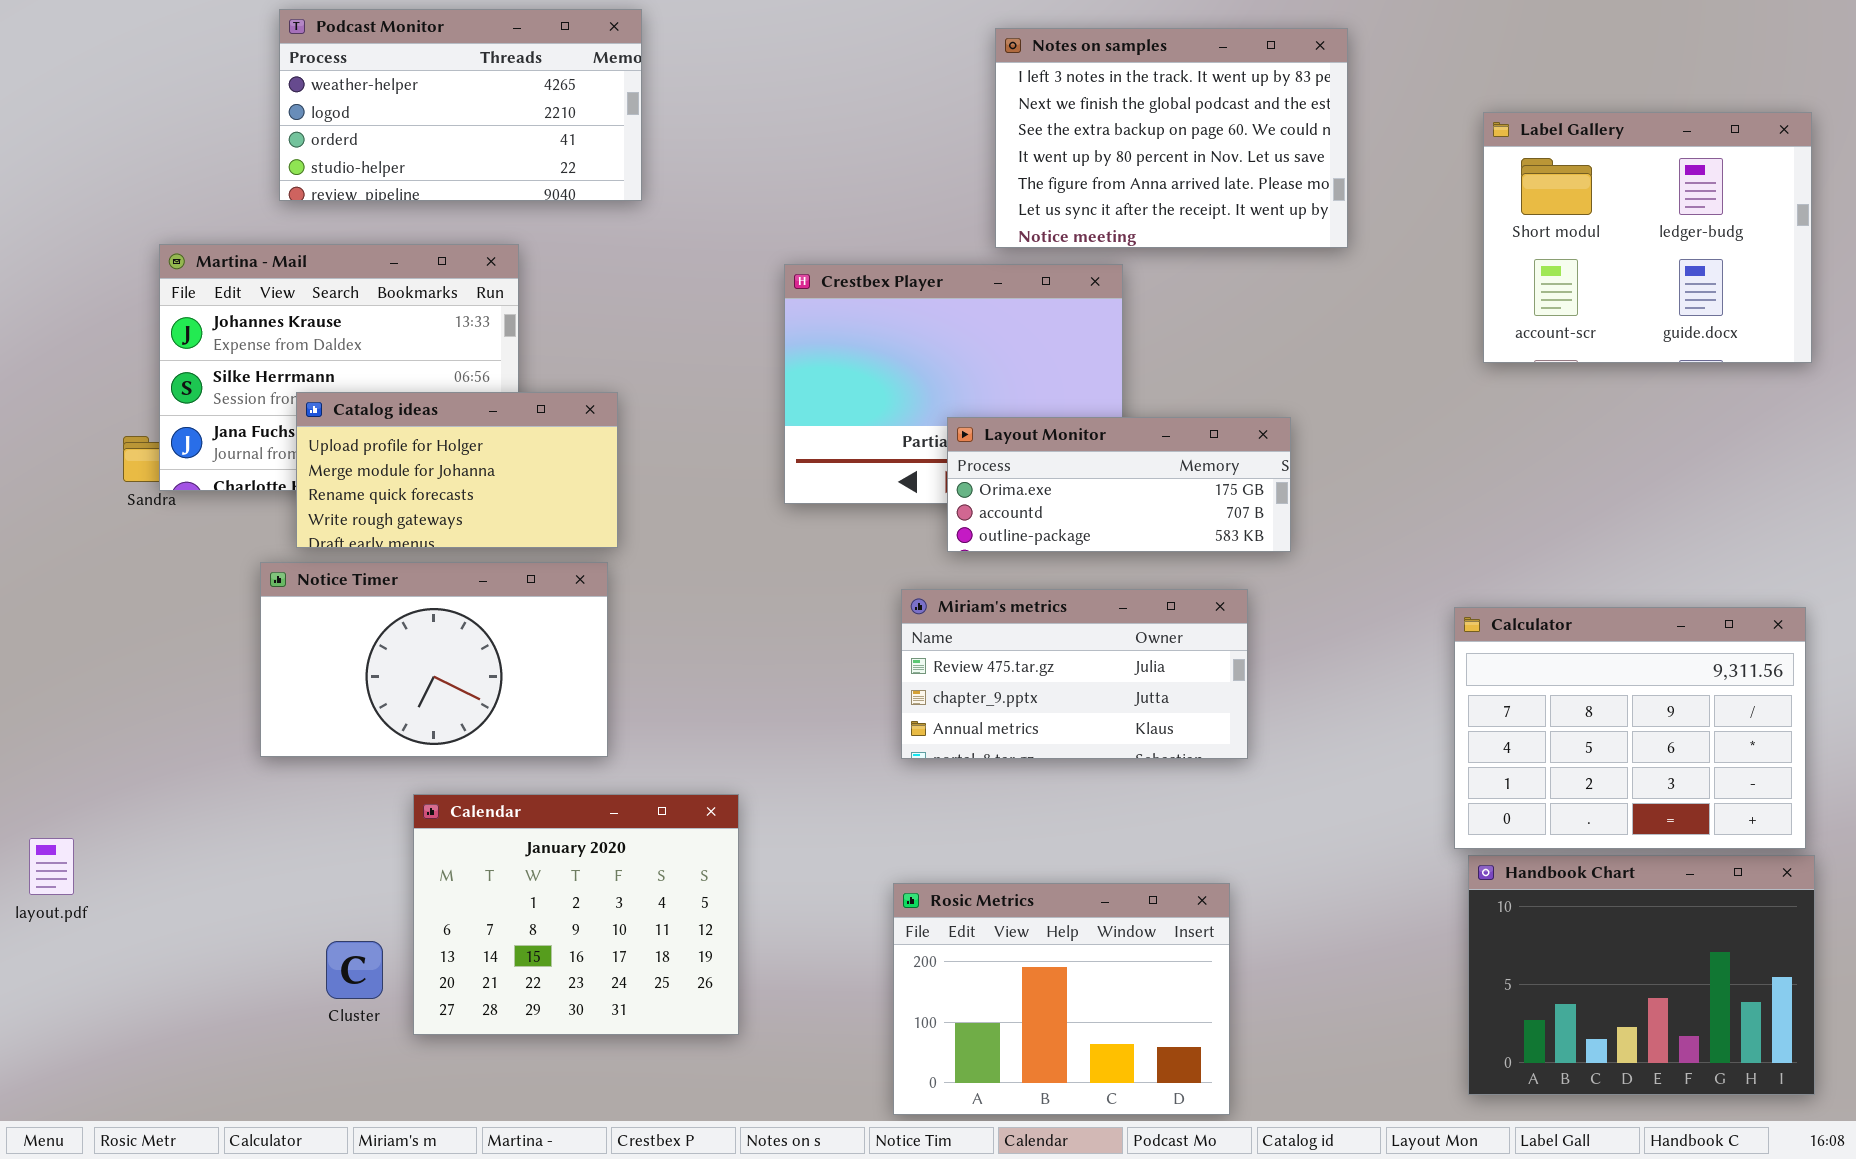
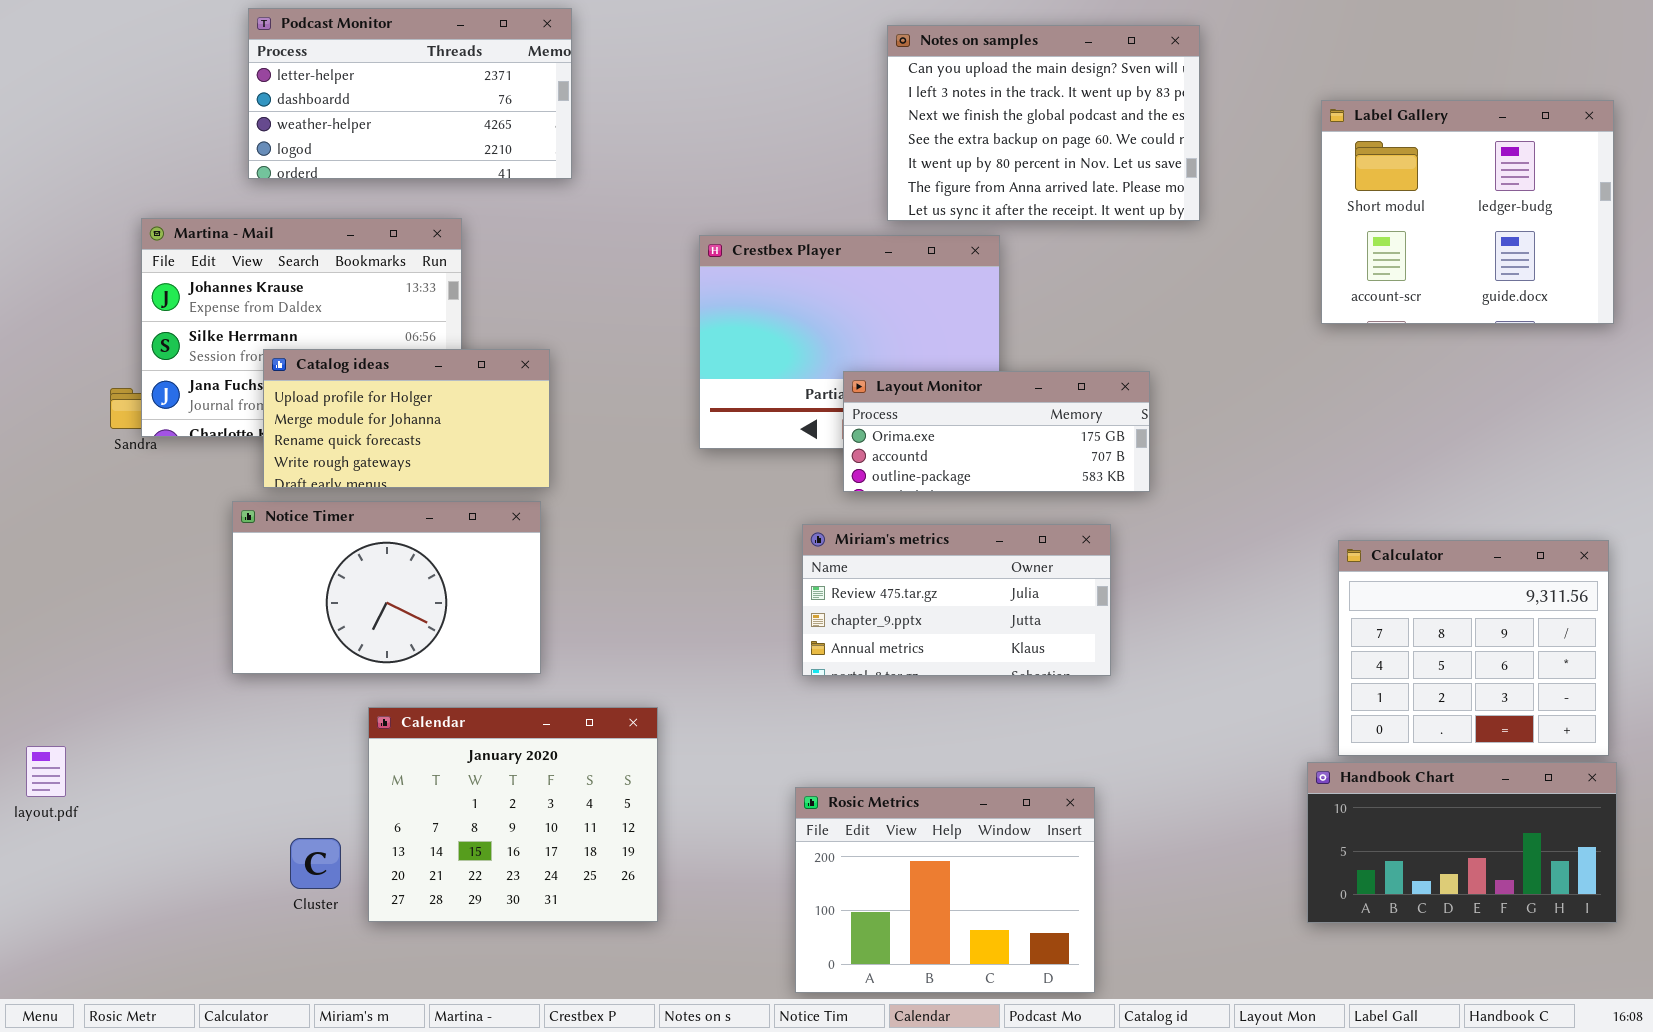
Podcast Monitor: [279,9,642,201] -> [248,8,572,179], scrolled up 2 rows
Notes on samples: [995,28,1348,248] -> [887,25,1200,221], scrolled up 1 row
Calculator: [1454,607,1806,849] -> [1338,540,1609,756], resized
Handbook Chart: [1468,855,1815,1095] -> [1307,762,1617,923], resized

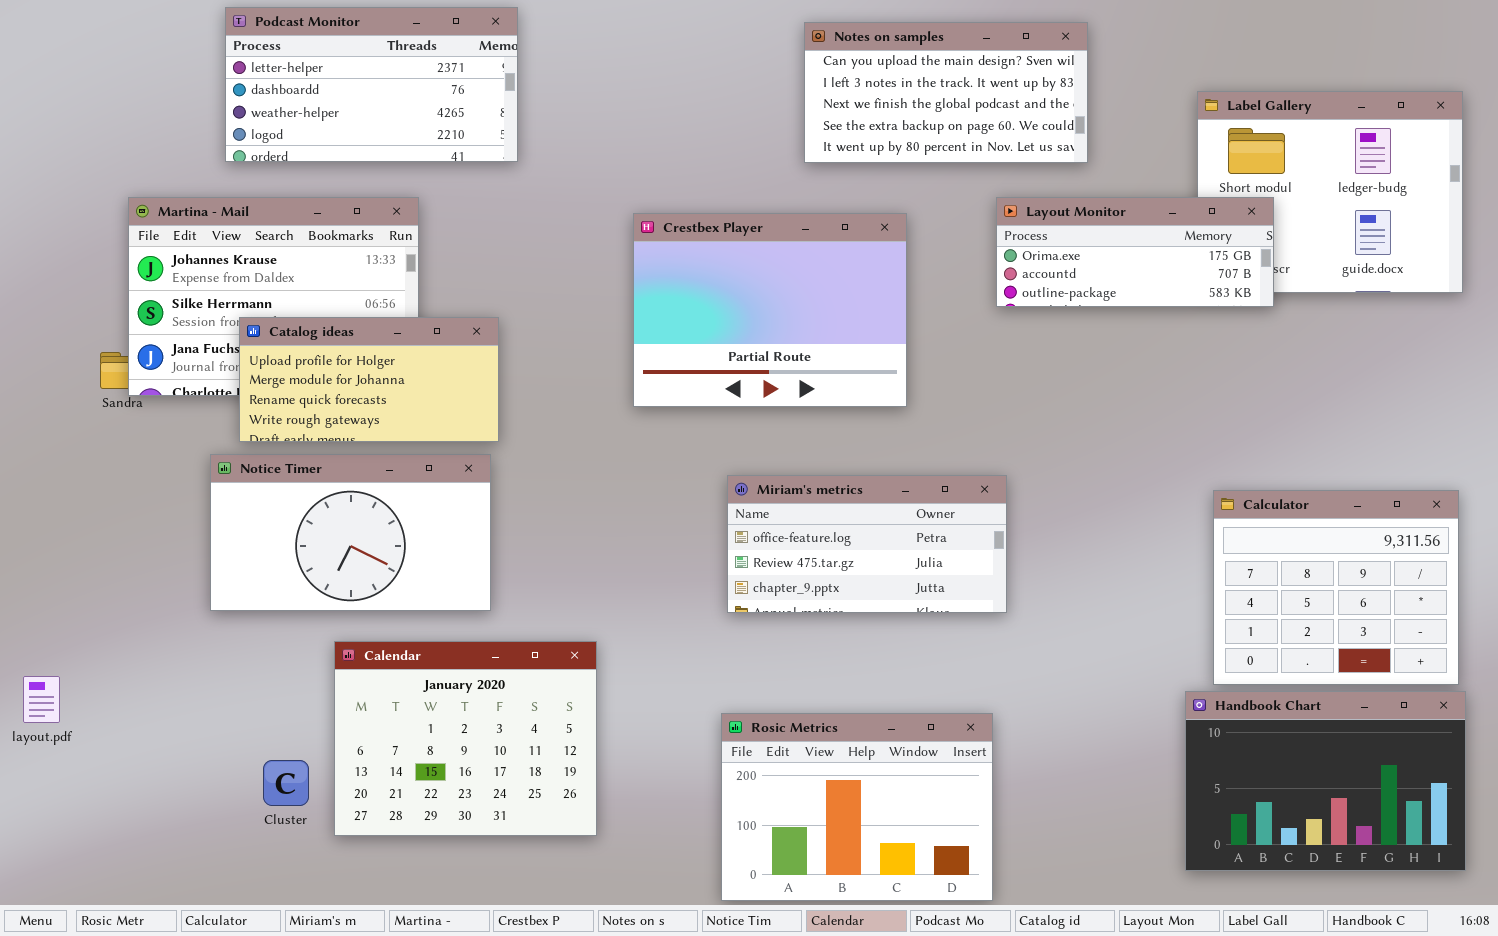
Notes on samples: [887,25,1200,221] -> [804,22,1088,163], resized
Layout Monitor: [843,371,1150,492] -> [996,197,1274,307], moved
Miriam's metrics: [802,524,1111,676] -> [727,475,1007,613], scrolled up 1 row
Handbook Chart: [1307,762,1617,923] -> [1185,691,1466,871], resized

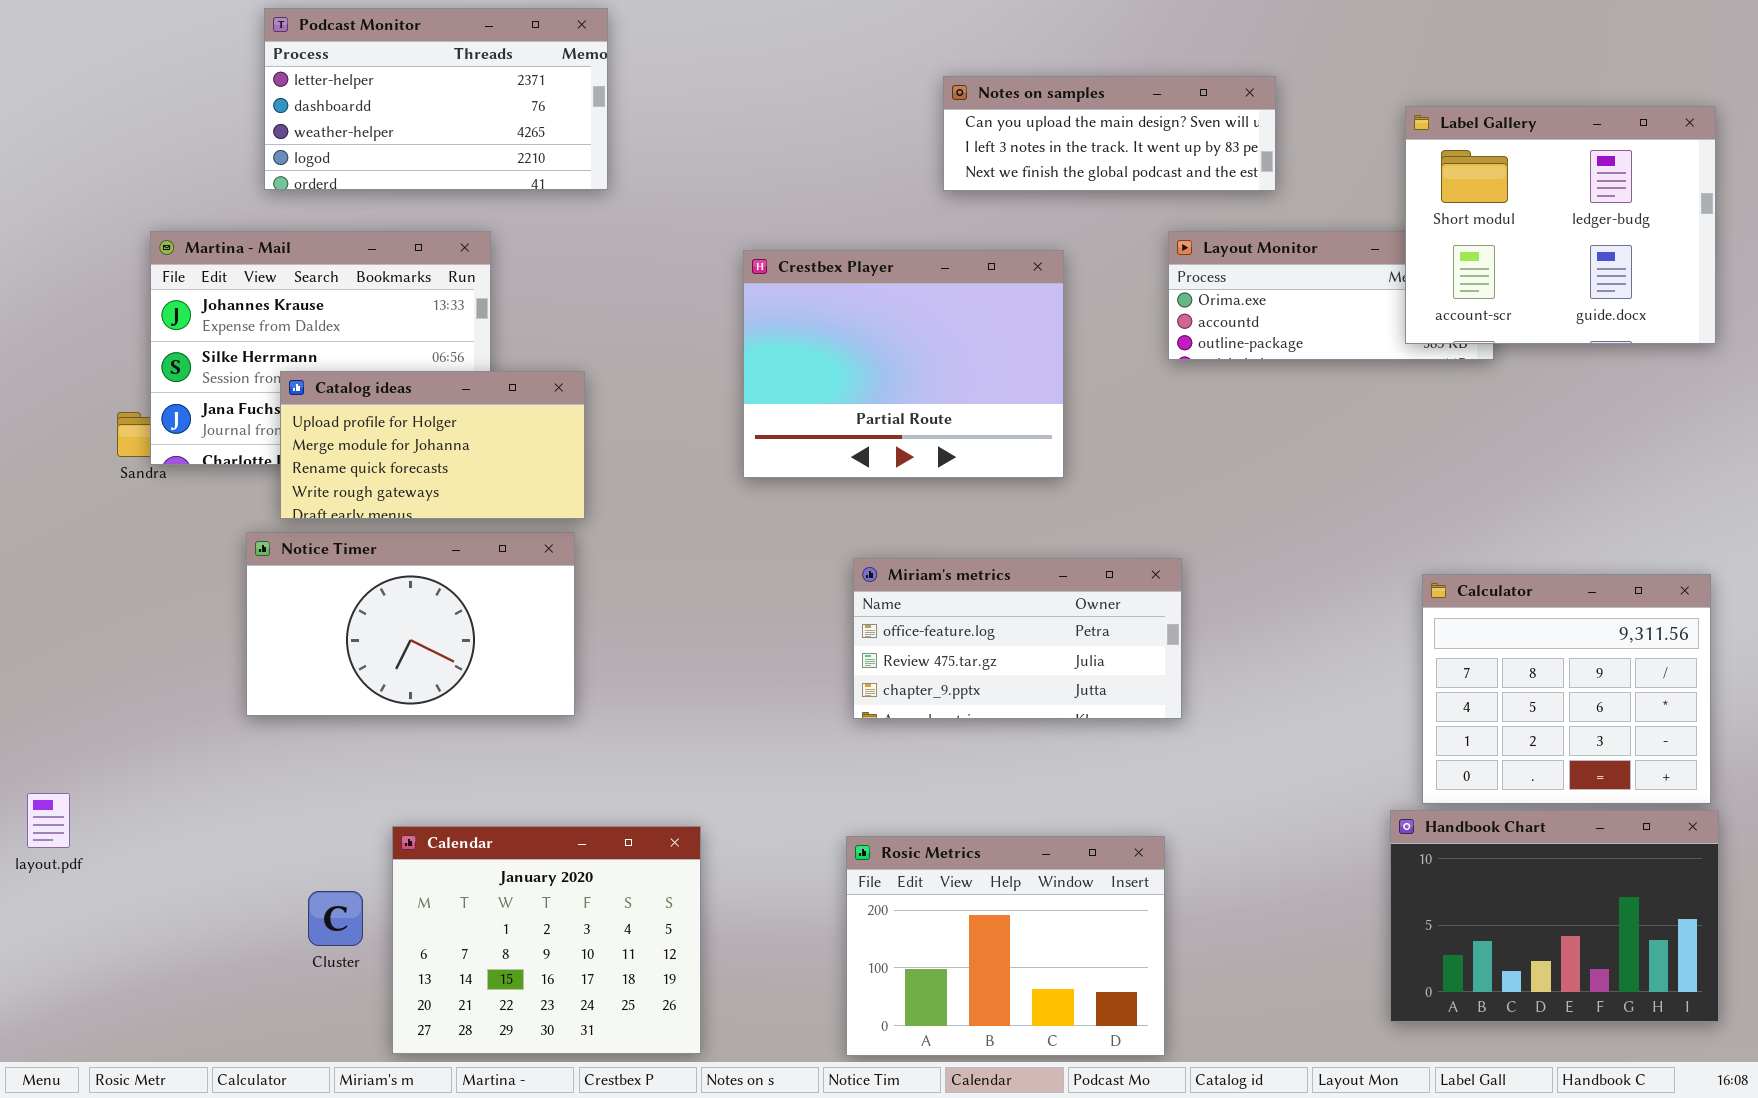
Notes on samples: [804,22,1088,163] -> [943,76,1276,191], resized
Label Gallery: [1197,91,1463,293] -> [1405,106,1716,344], raised
Calendar: [334,641,597,836] -> [392,826,701,1054], moved

